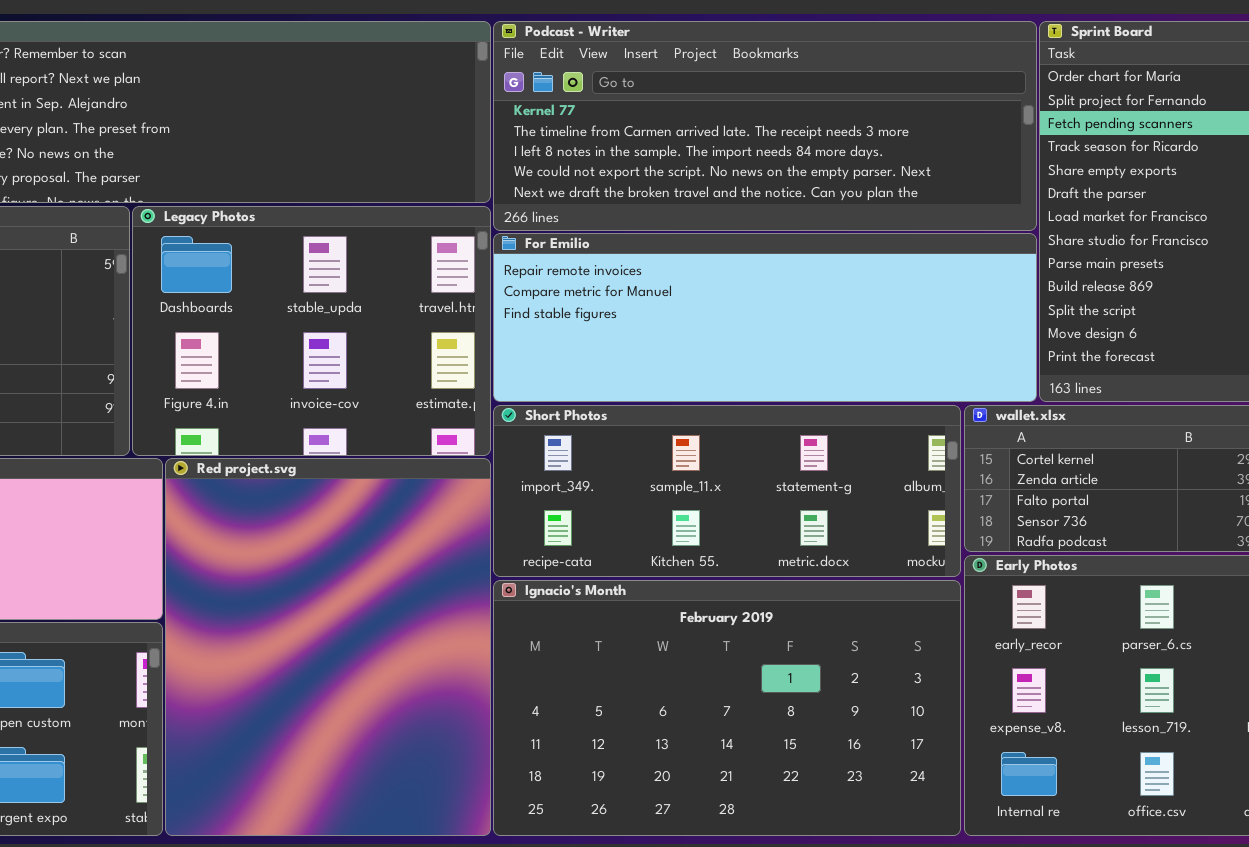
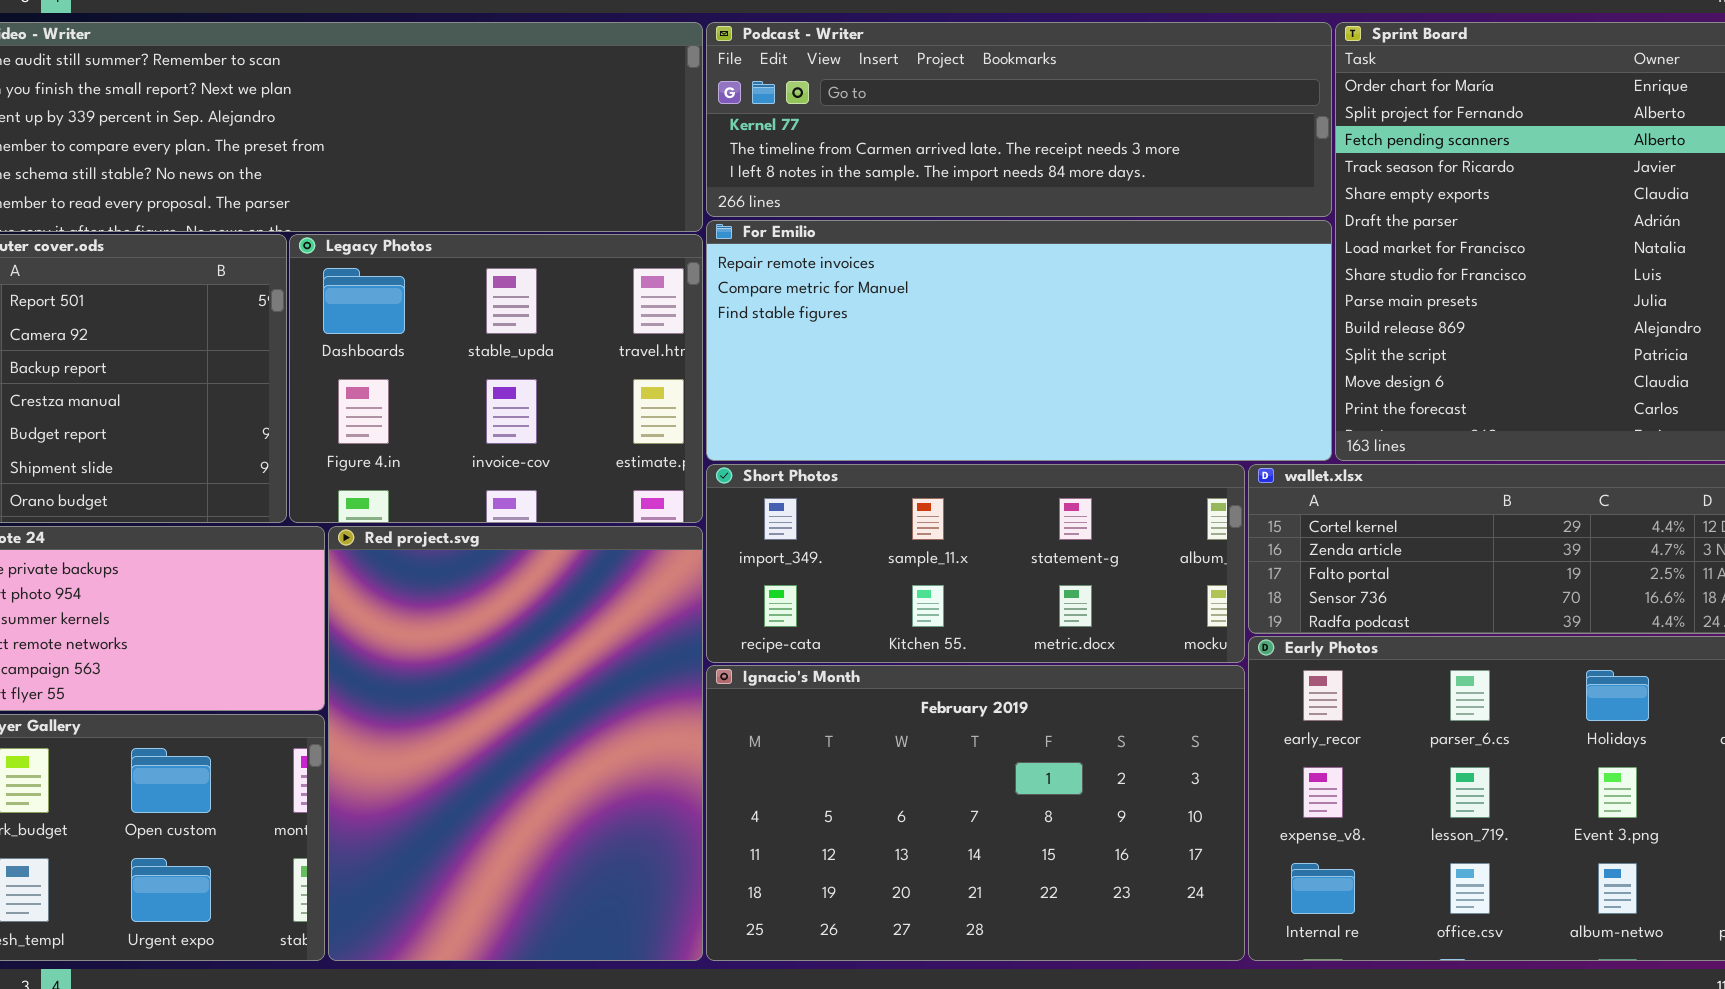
Podcast - Writer: [493,21,1037,231] -> [706,22,1332,217], resized
For Emilio: [493,233,1037,402] -> [706,220,1332,461], resized

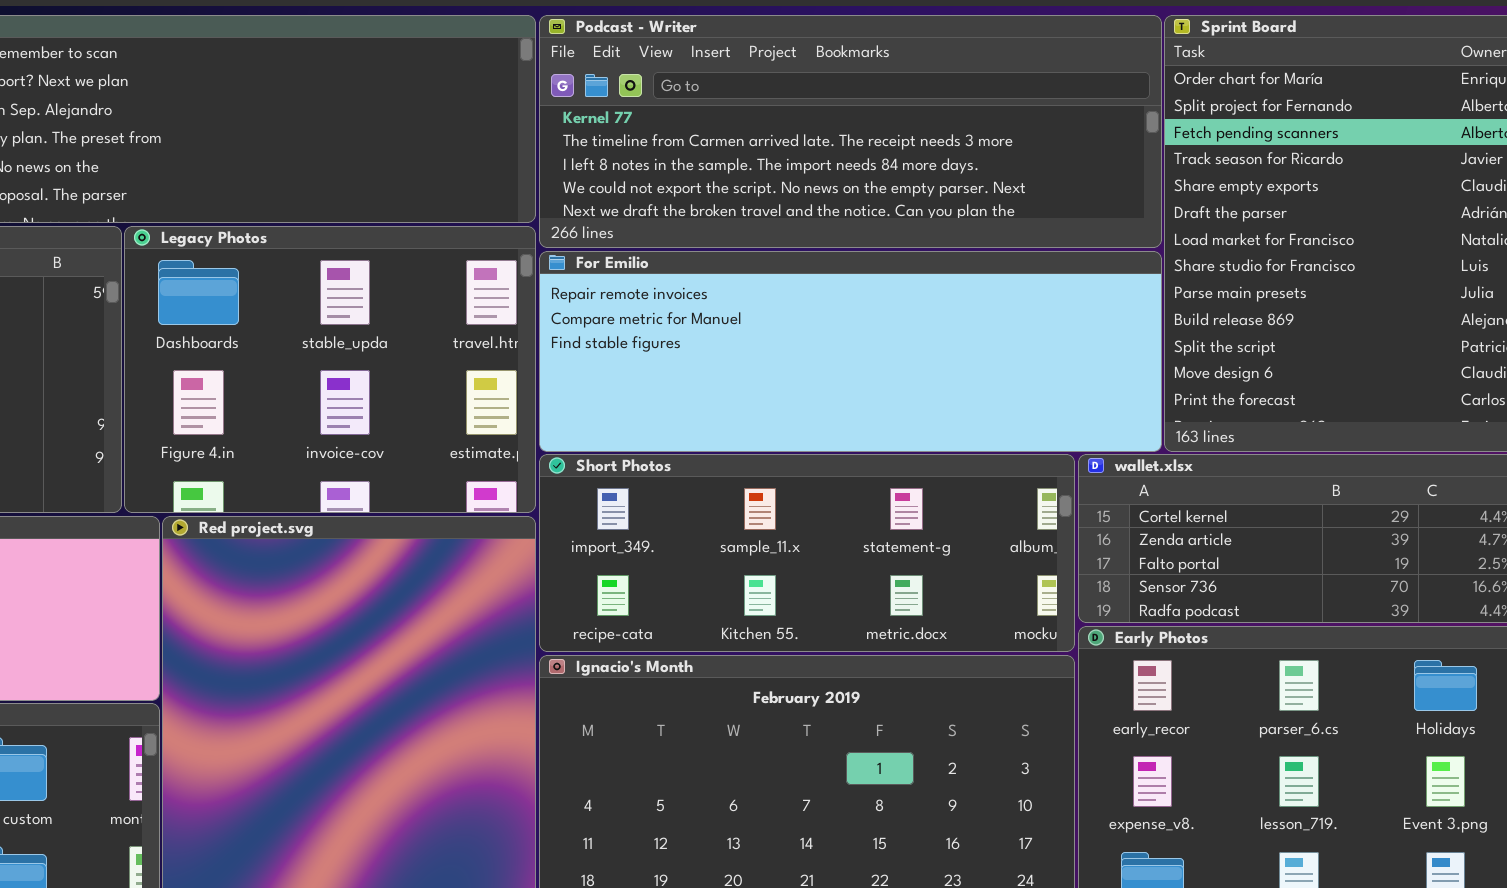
Podcast - Writer: [706,22,1332,217] -> [539,15,1162,248], resized
For Emilio: [706,220,1332,461] -> [539,251,1162,452], resized

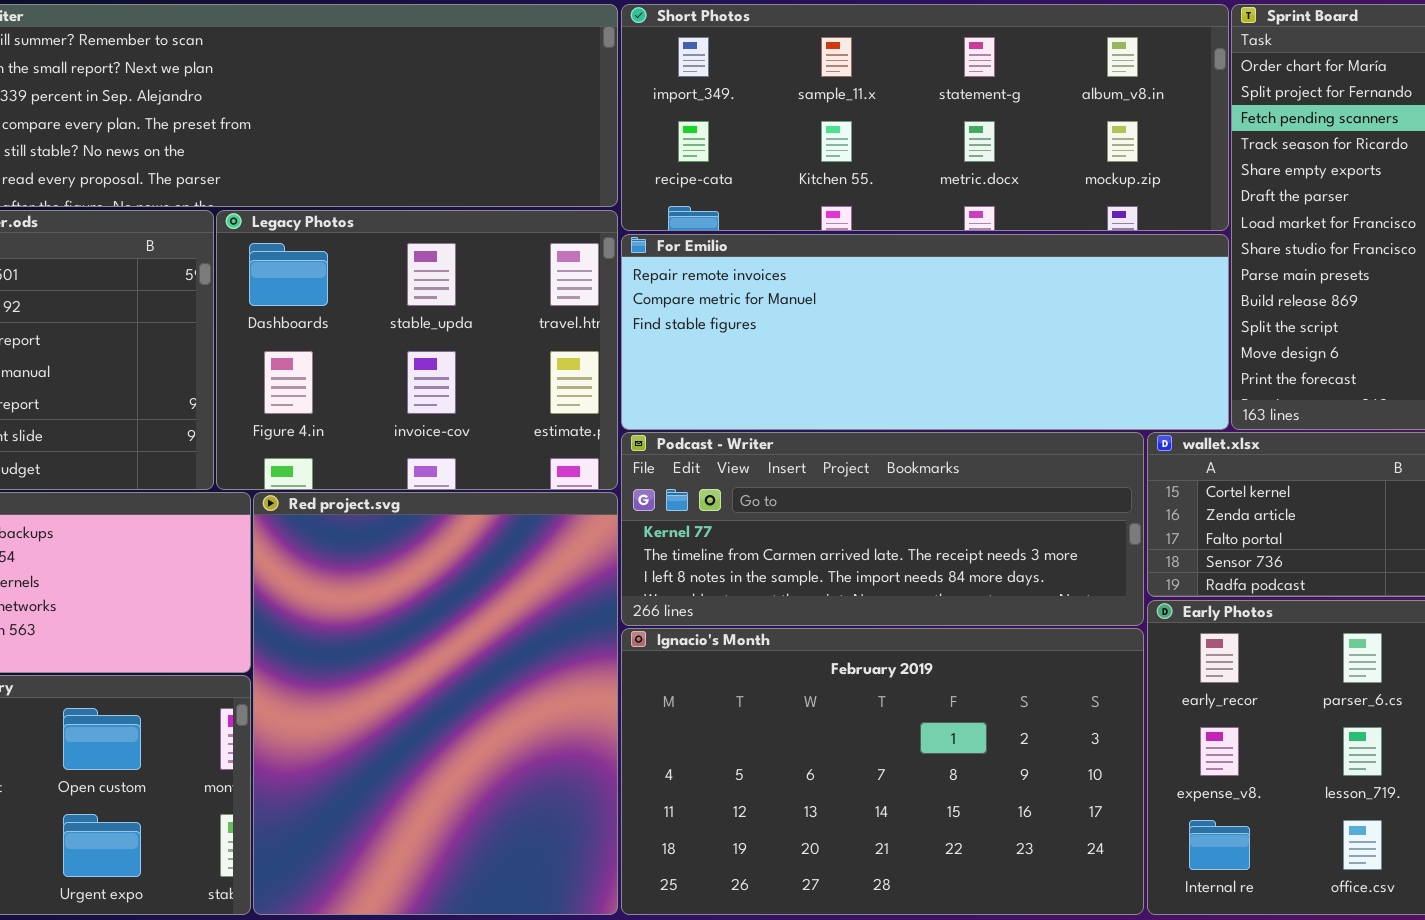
Podcast - Writer: [539,15,1162,248] -> [621,432,1144,626], moved, resized
Short Photos: [539,454,1075,652] -> [621,4,1229,231], moved, resized

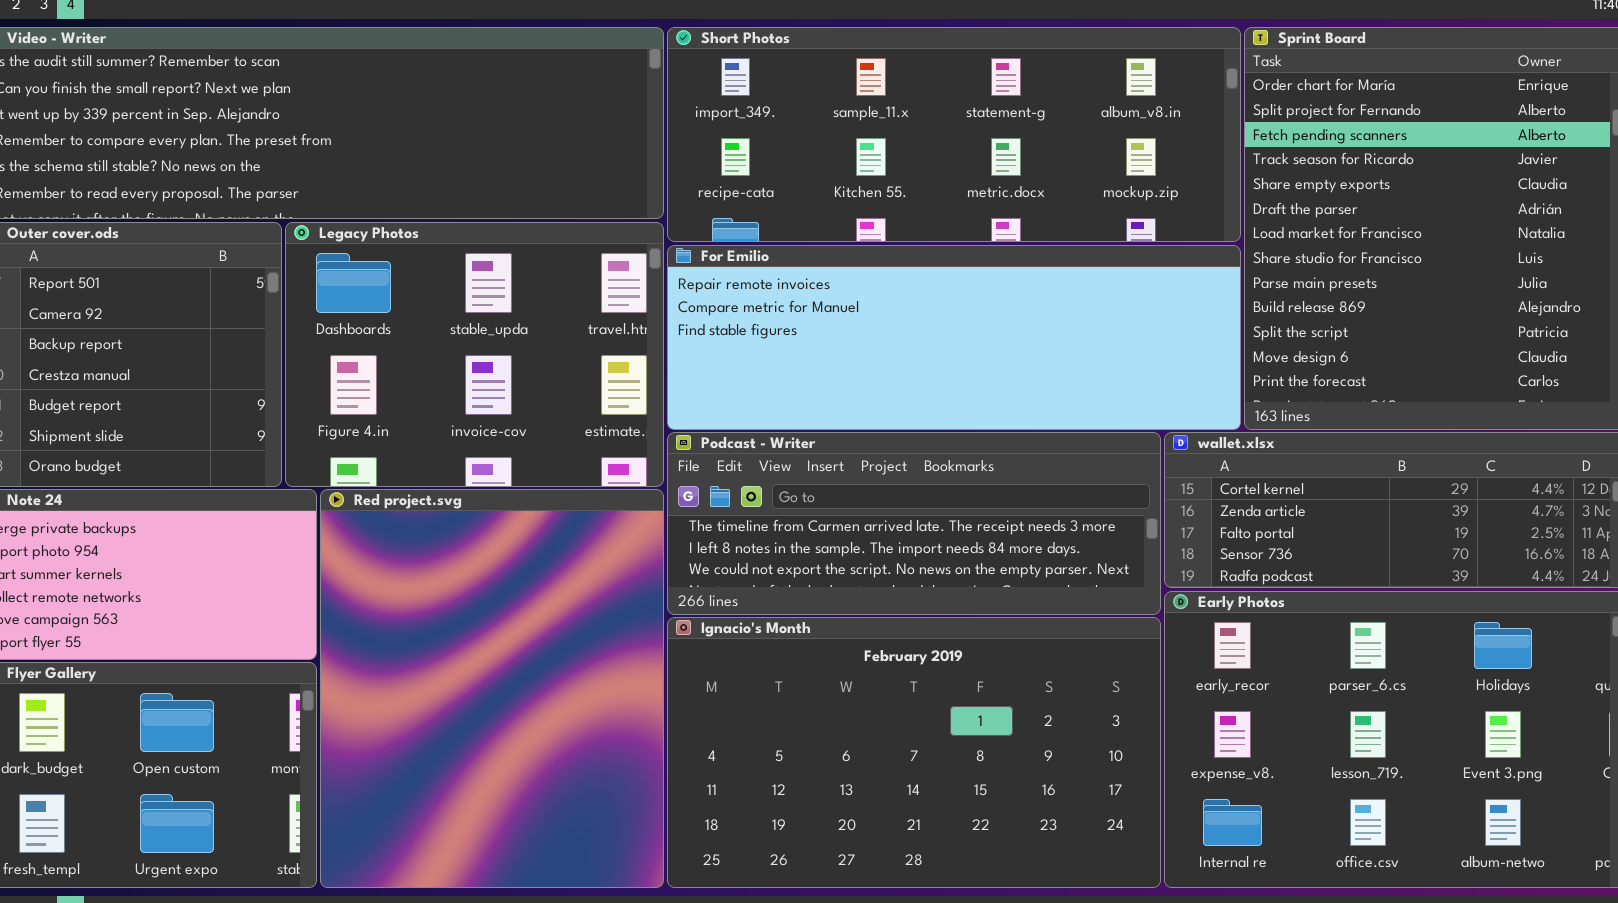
Podcast - Writer: [621,432,1144,626] -> [667,432,1161,615], scrolled down 1 row

